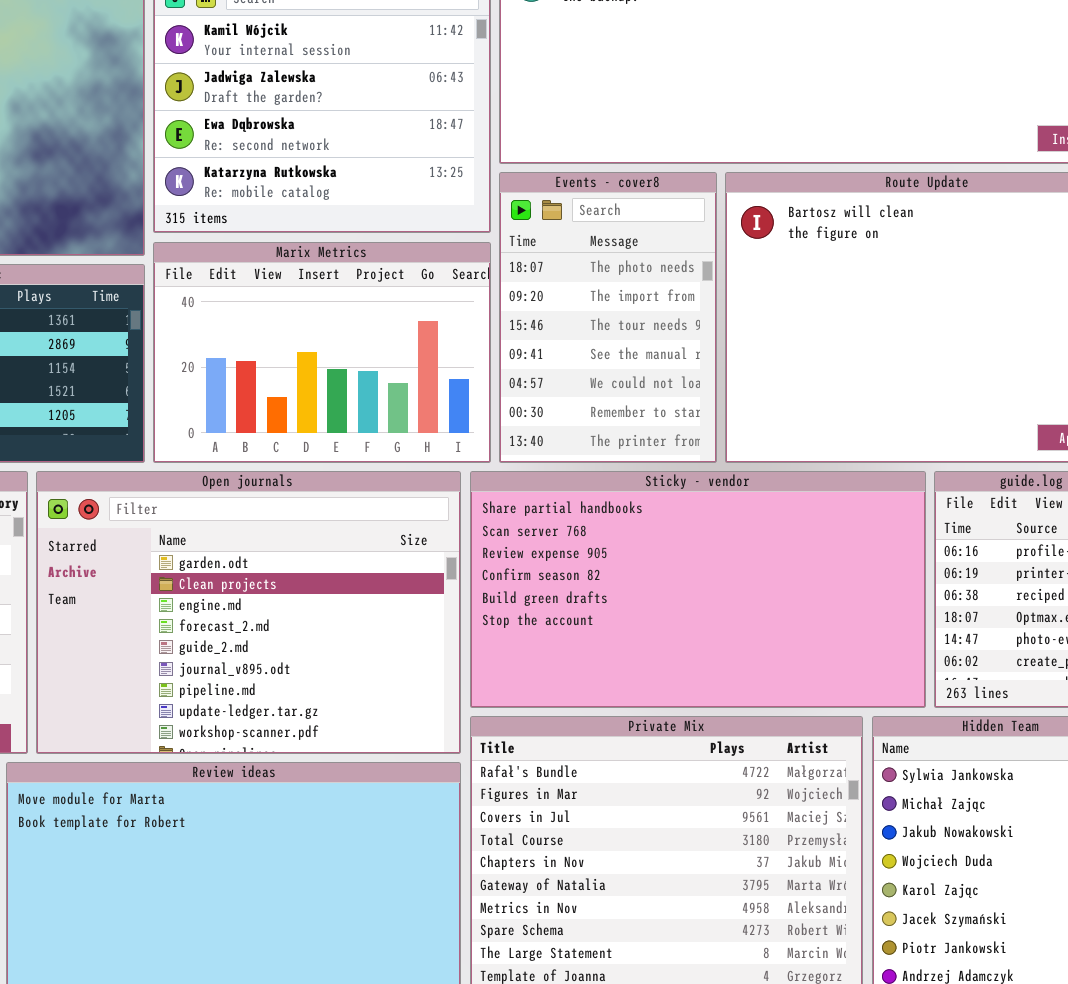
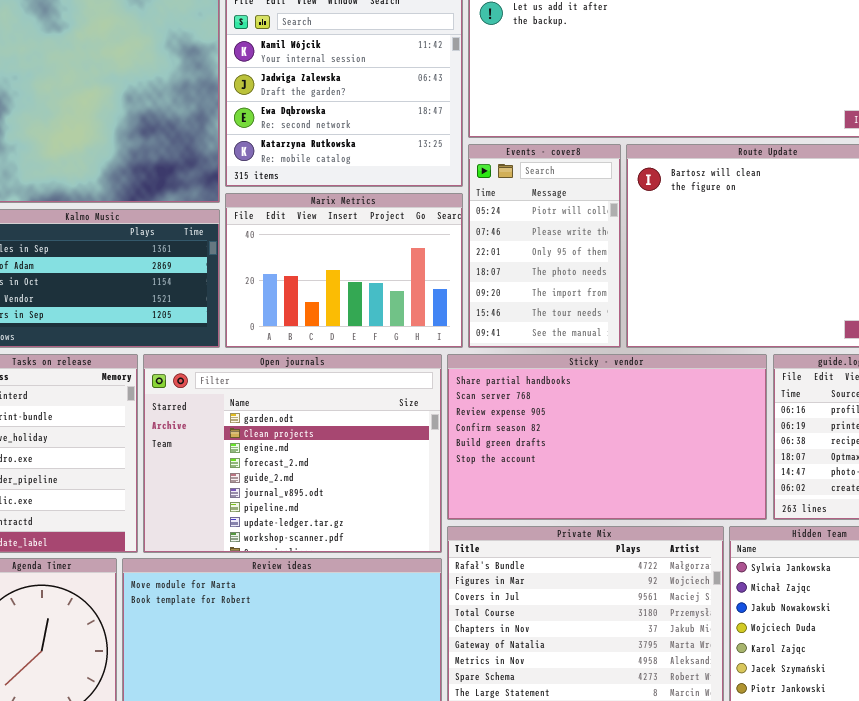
Events - cover8: [499,172,717,463] -> [468,144,621,348], scrolled up 3 rows

